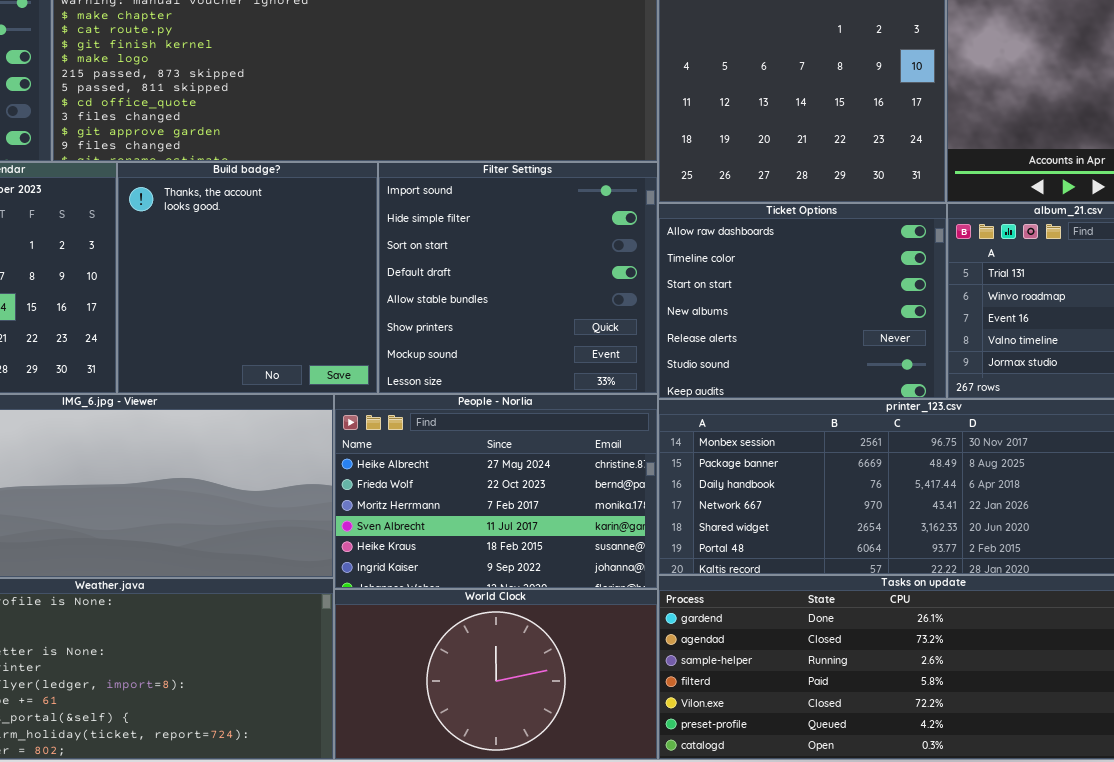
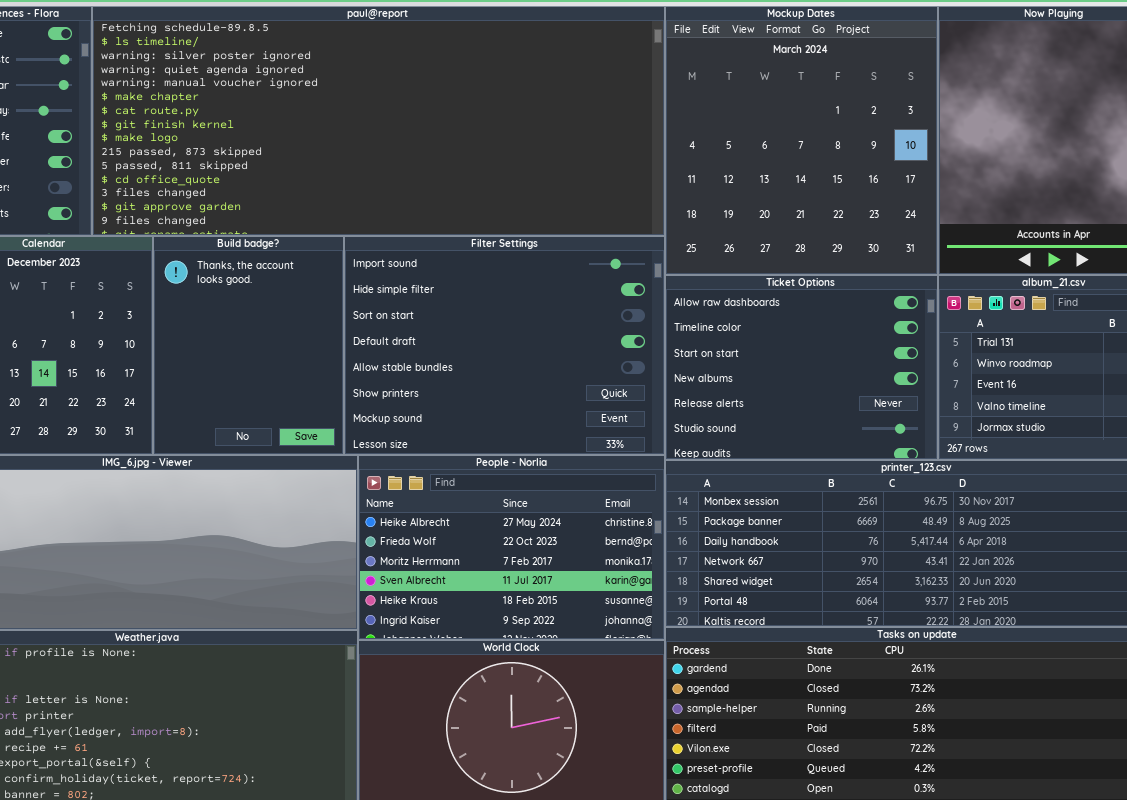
Build badge?: [117,162,378,394] -> [153,236,344,455], resized
Filter Settings: [378,162,658,394] -> [344,236,665,455], resized

